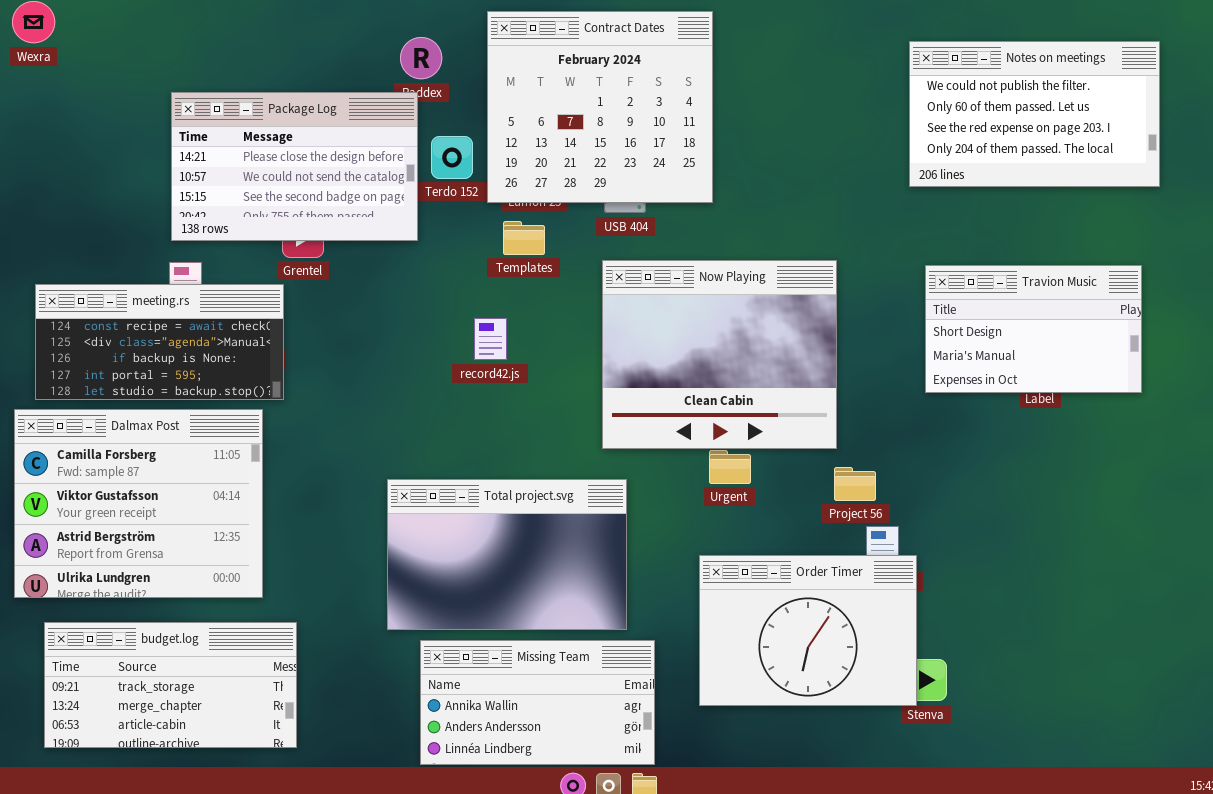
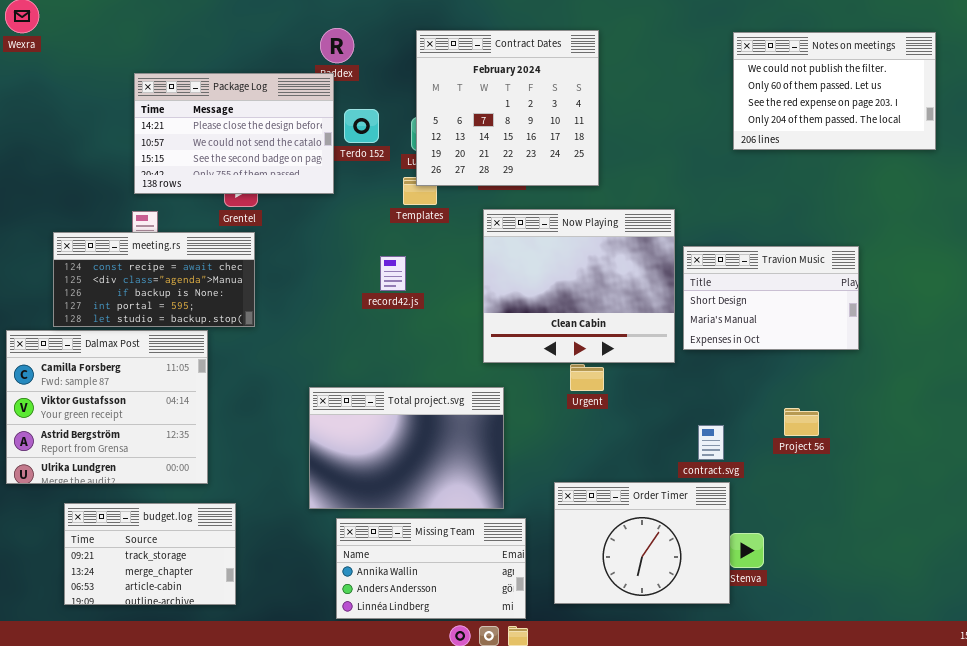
Contract Dates: [487,11,713,203] -> [416,30,599,186], moved
Travion Music: [925,265,1142,393] -> [683,246,859,350], moved
meeting.rs: [35,284,284,400] -> [53,232,255,327], moved
Project 56: [834,467,876,501] -> [784,408,819,436], moved
Order Timer: [699,555,917,706] -> [554,482,730,604], moved
budget.log: [44,622,297,748] -> [64,503,236,605], resized

